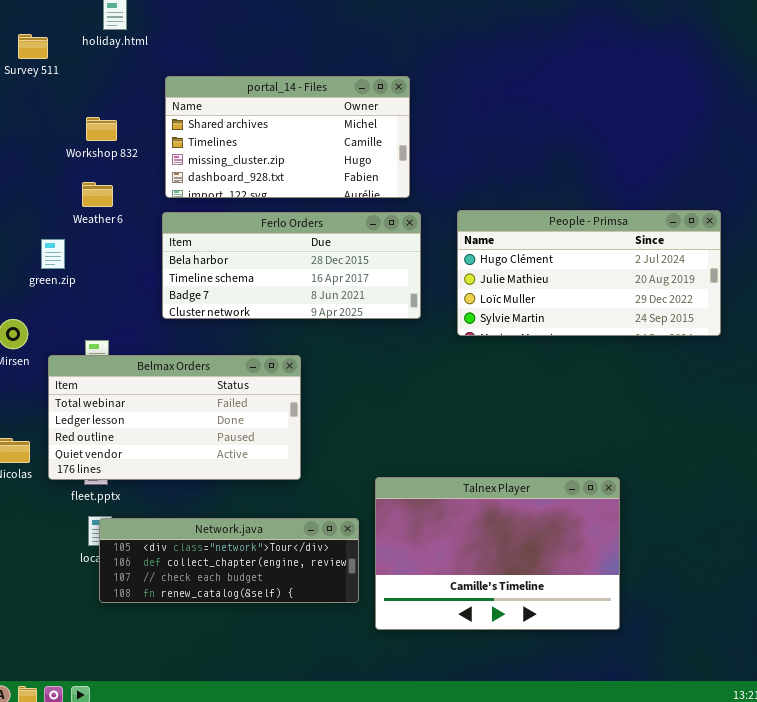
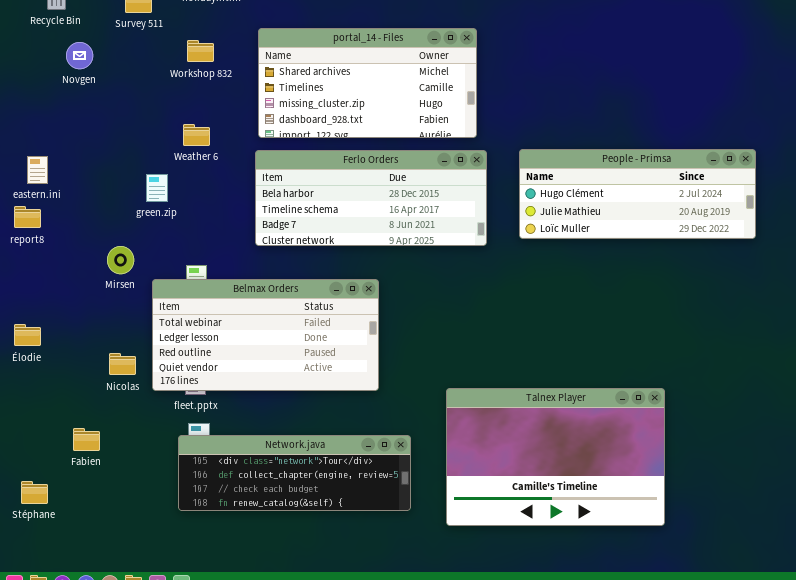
Workshop 832: [86,117,117,141] -> [187,40,214,62], moved
People - Primsa: [457,210,721,336] -> [519,149,756,239], resized
Network.java: [99,518,359,603] -> [178,435,411,511], moved

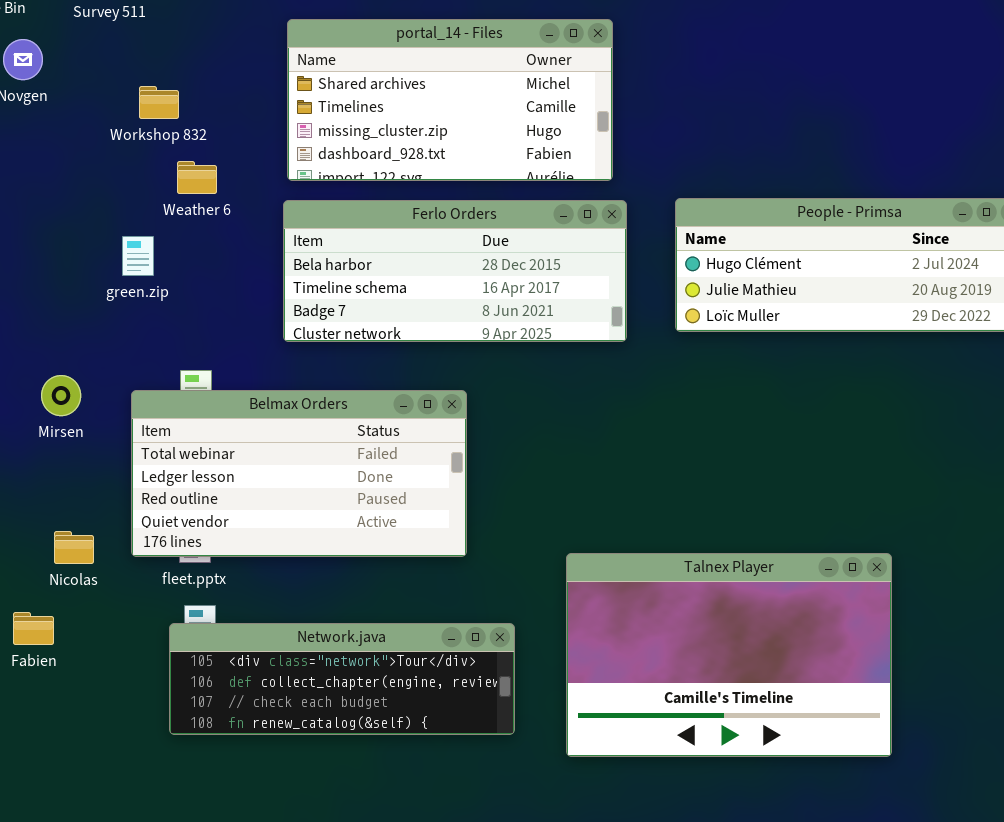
Workshop 832: [187,40,214,62] -> [139,86,179,119], moved
Mirsen: [107,246,134,274] -> [41,375,81,416], moved
Nicolas: [109,353,136,375] -> [54,531,94,564], moved

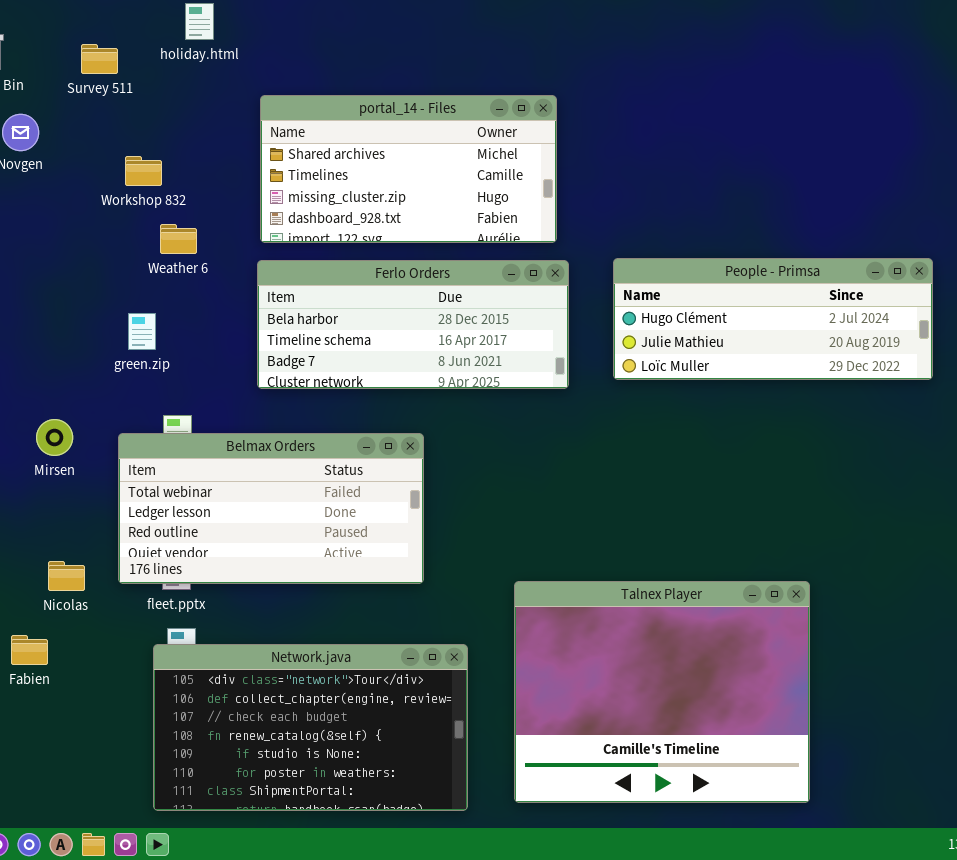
green.zip: [122,236,154,276] -> [128,313,156,350], moved
Talnex Player: [566,553,892,757] -> [514,581,810,803], resized
Network.java: [169,623,515,735] -> [153,644,468,811], resized

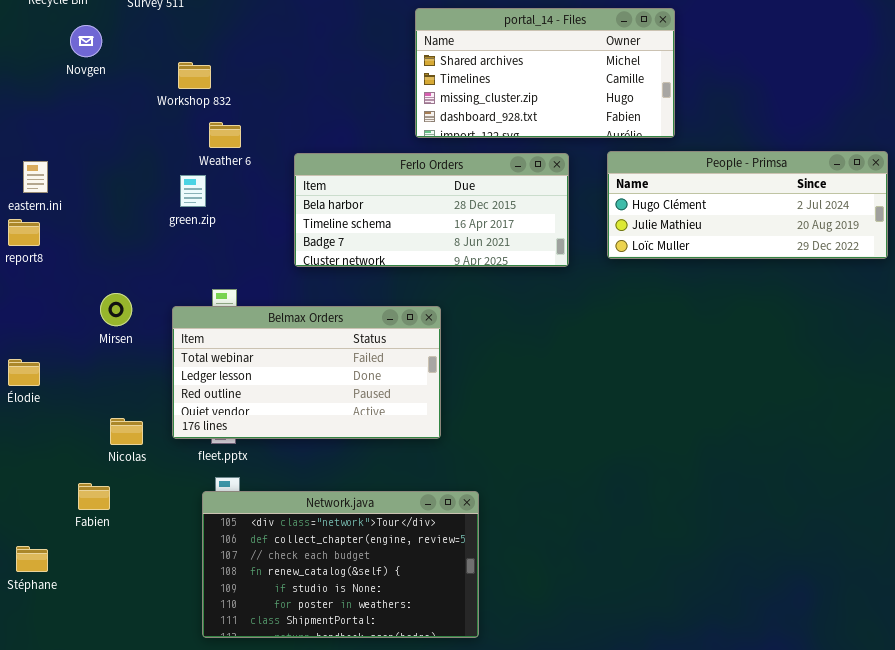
portal_14 - Files: [260,95,557,243] -> [415,8,675,138], moved
green.zip: [128,313,156,350] -> [180,175,206,207], moved
Talnex Player: [514,581,810,803] -> none, closed

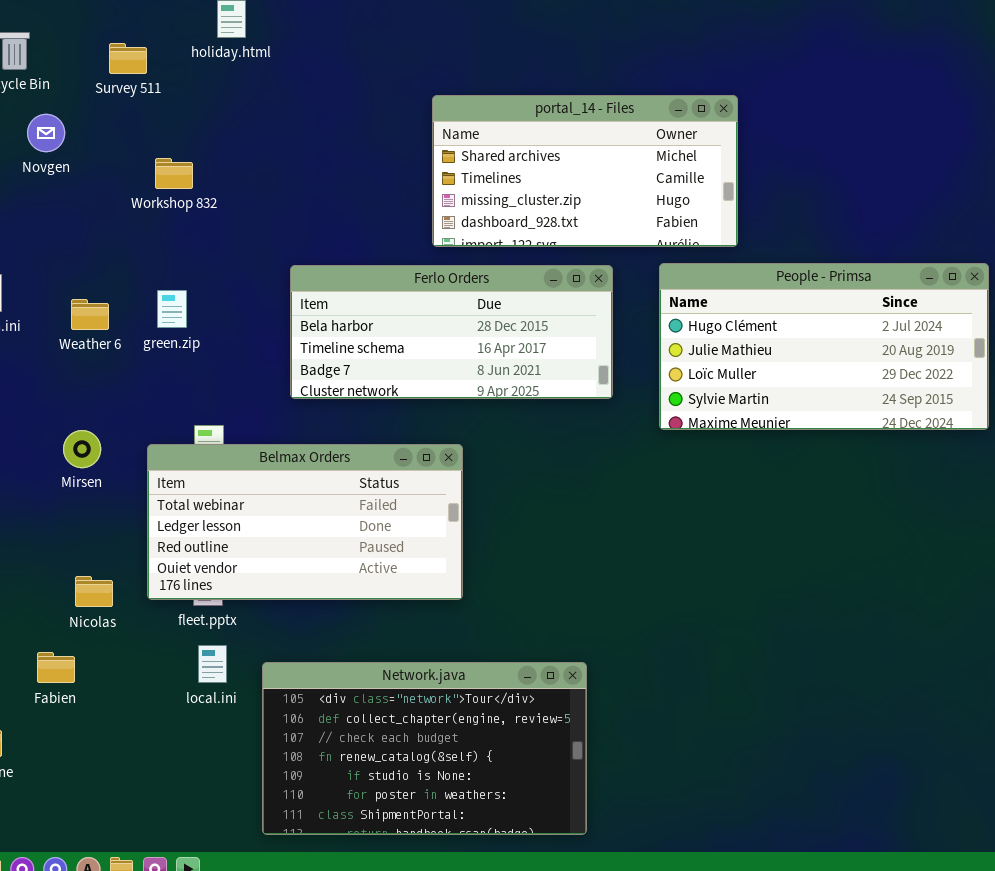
Weather 6: [209,122,241,148] -> [71,299,109,330], moved
People - Primsa: [607,151,888,259] -> [659,263,989,430], resized
Network.java: [202,491,479,638] -> [262,662,587,835], moved

